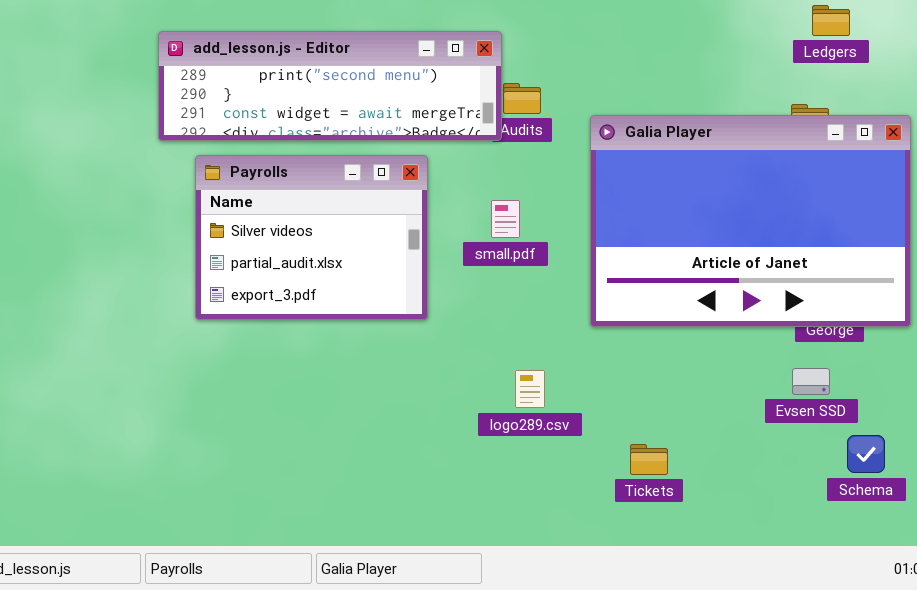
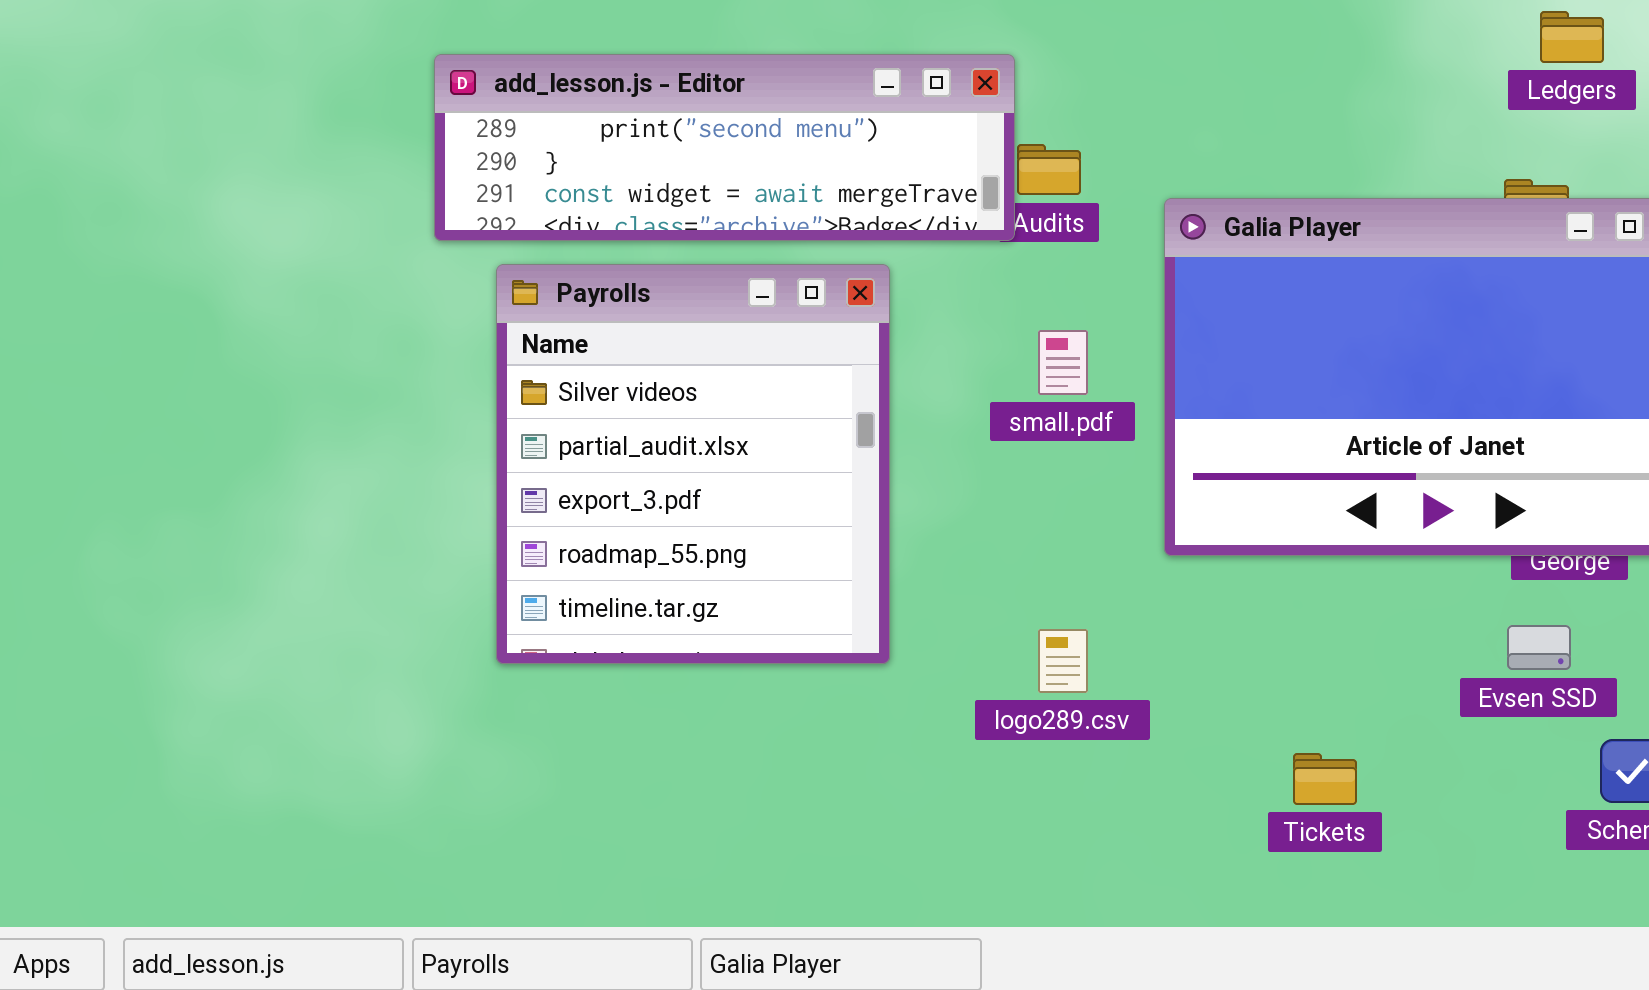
Payrolls: [195,155,428,320] -> [496,264,890,664], resized
small.pdf: [491,200,520,238] -> [1038,330,1088,395], moved
Tickets: [630,444,668,475] -> [1293,753,1357,805], moved

